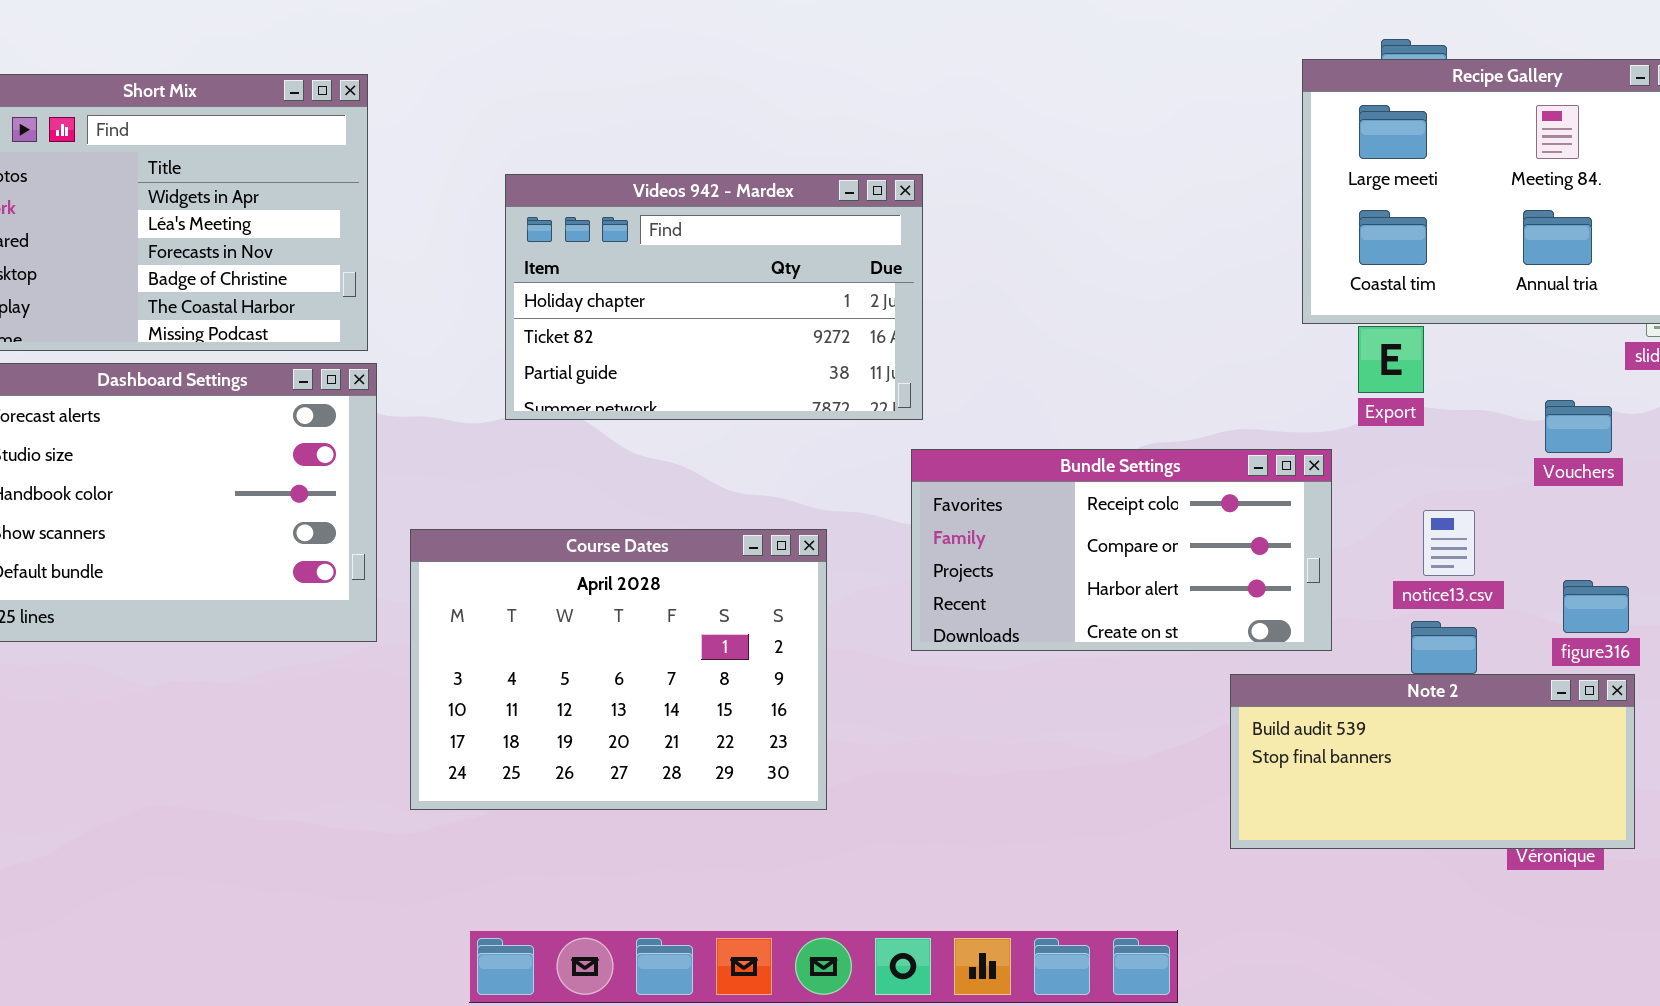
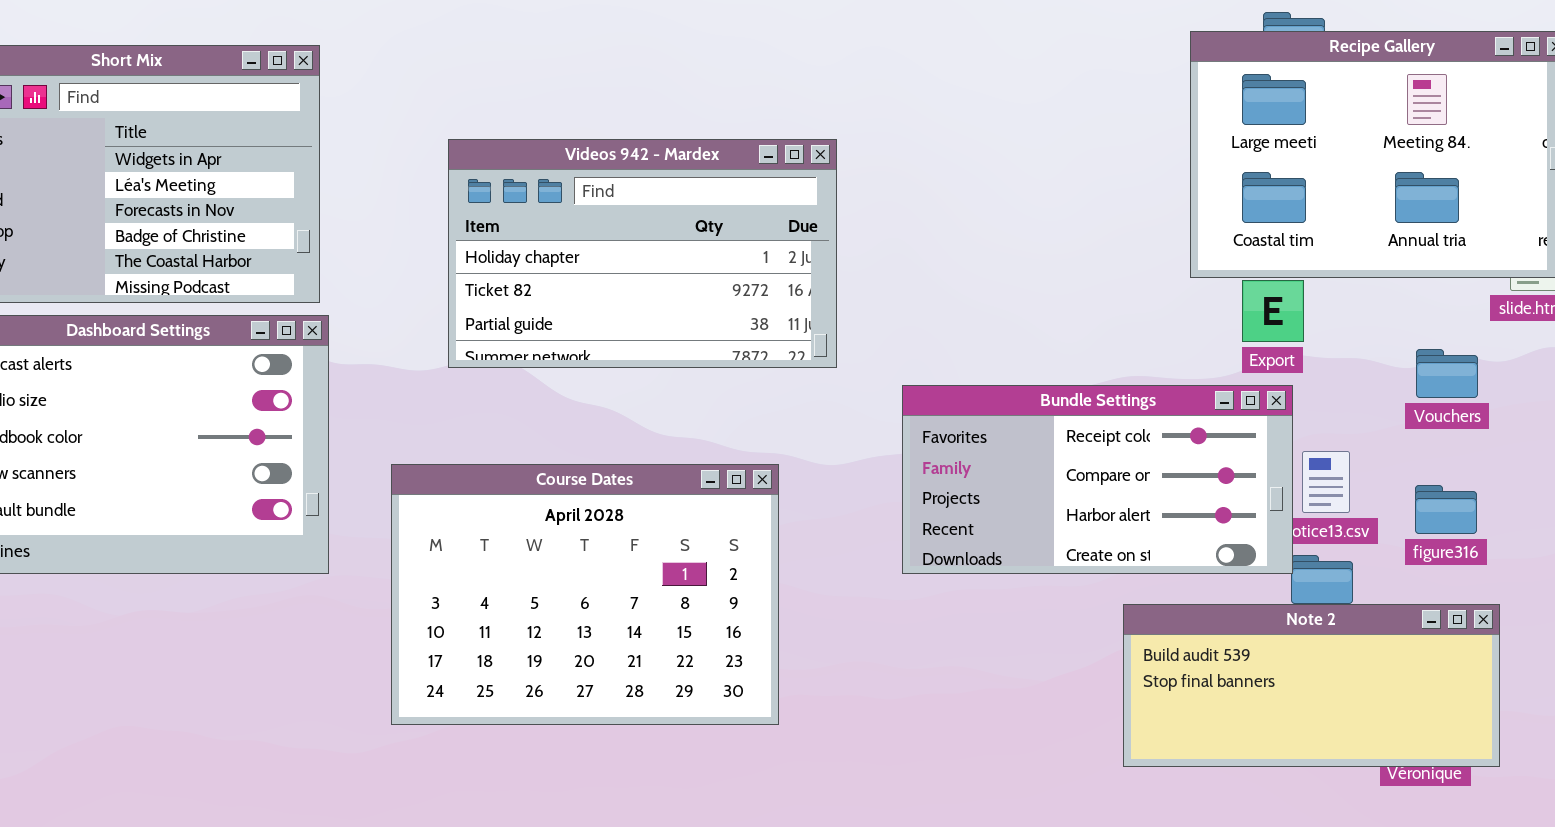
Bundle Settings: [911,449,1332,651] -> [902,385,1293,574], moved
Course Dates: [410,529,827,810] -> [391,464,779,725], moved
figure316: [1563,580,1629,633] -> [1415,485,1477,534], moved

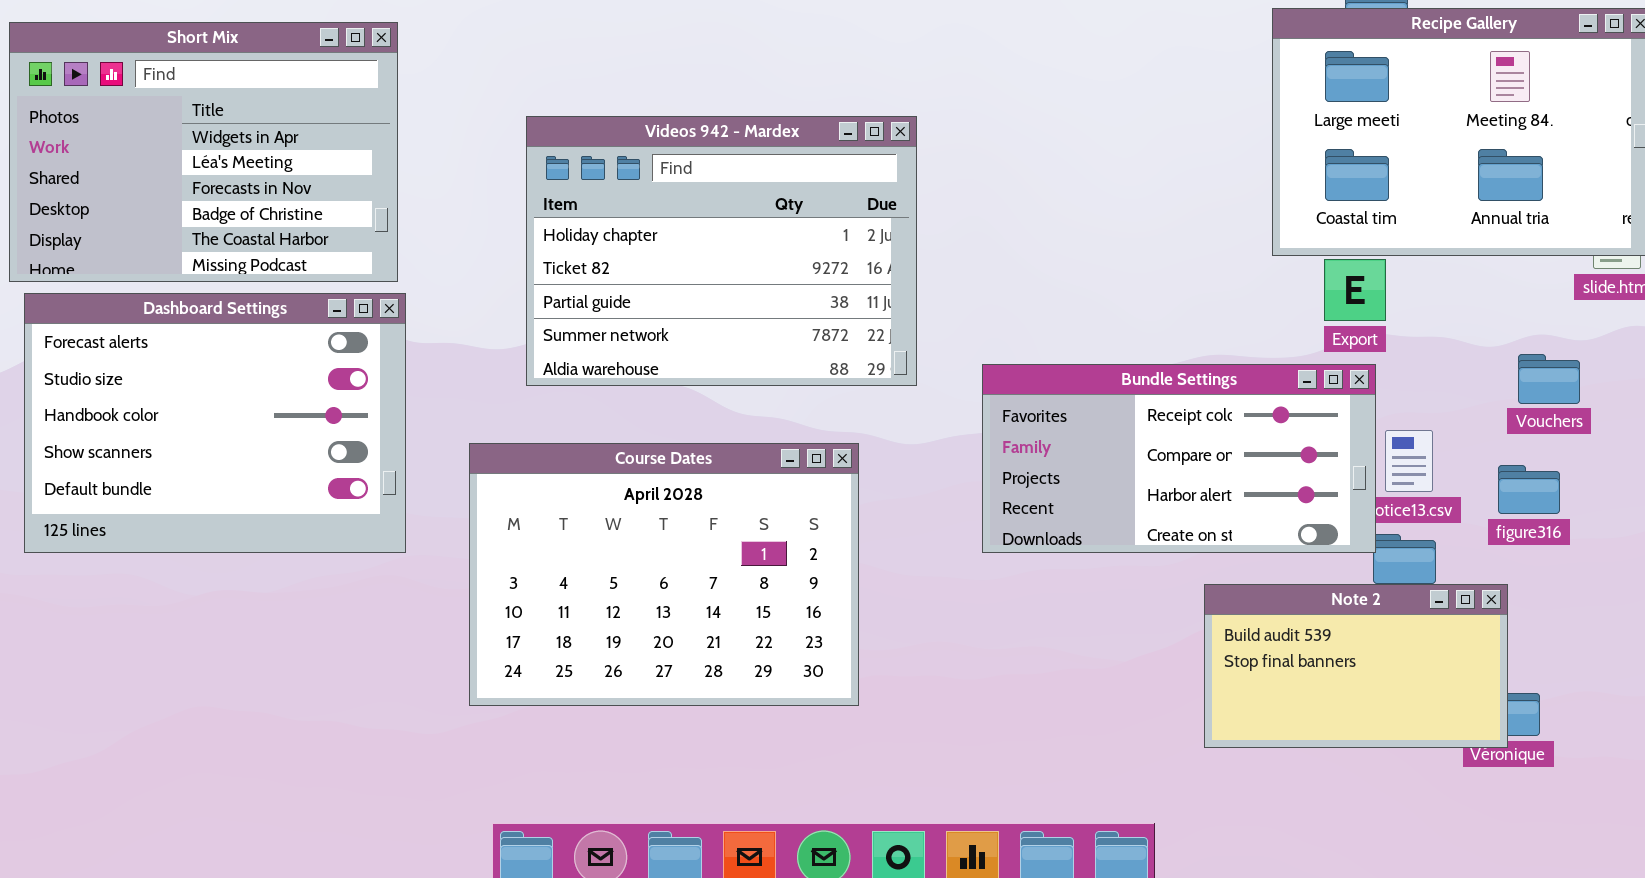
Videos 942 - Mardex: [448,139,837,368] -> [526,116,917,386], resized
Vouchers: [1416,349,1478,398] -> [1518,354,1580,404], moved
Note 2: [1123,604,1500,767] -> [1204,584,1508,748], resized

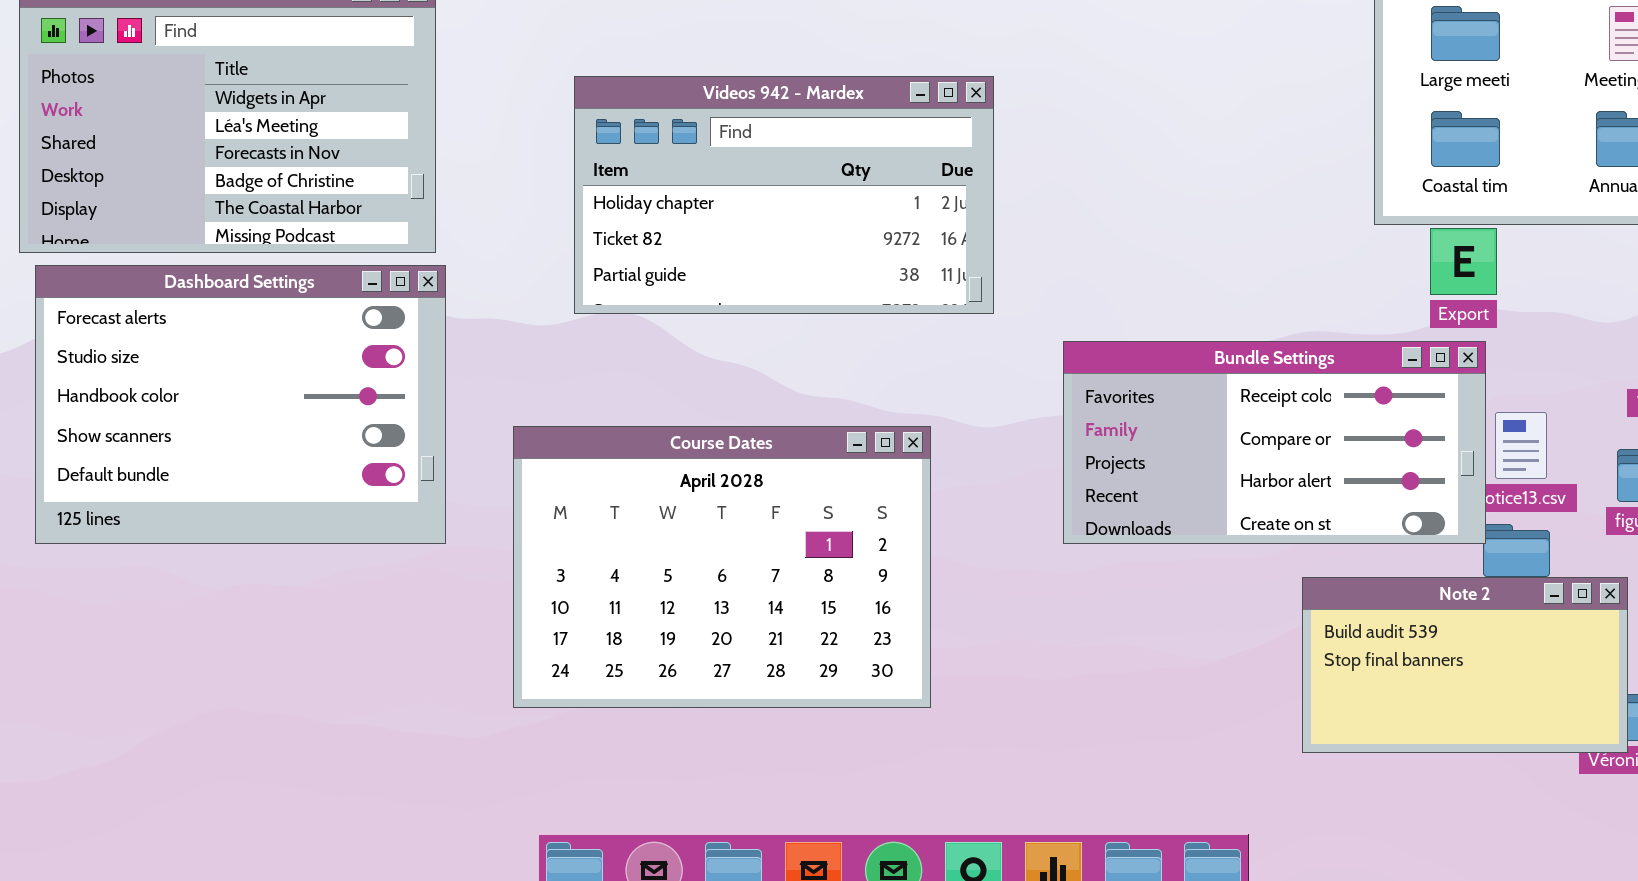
Videos 942 - Mardex: [526,116,917,386] -> [574,76,994,314], resized

